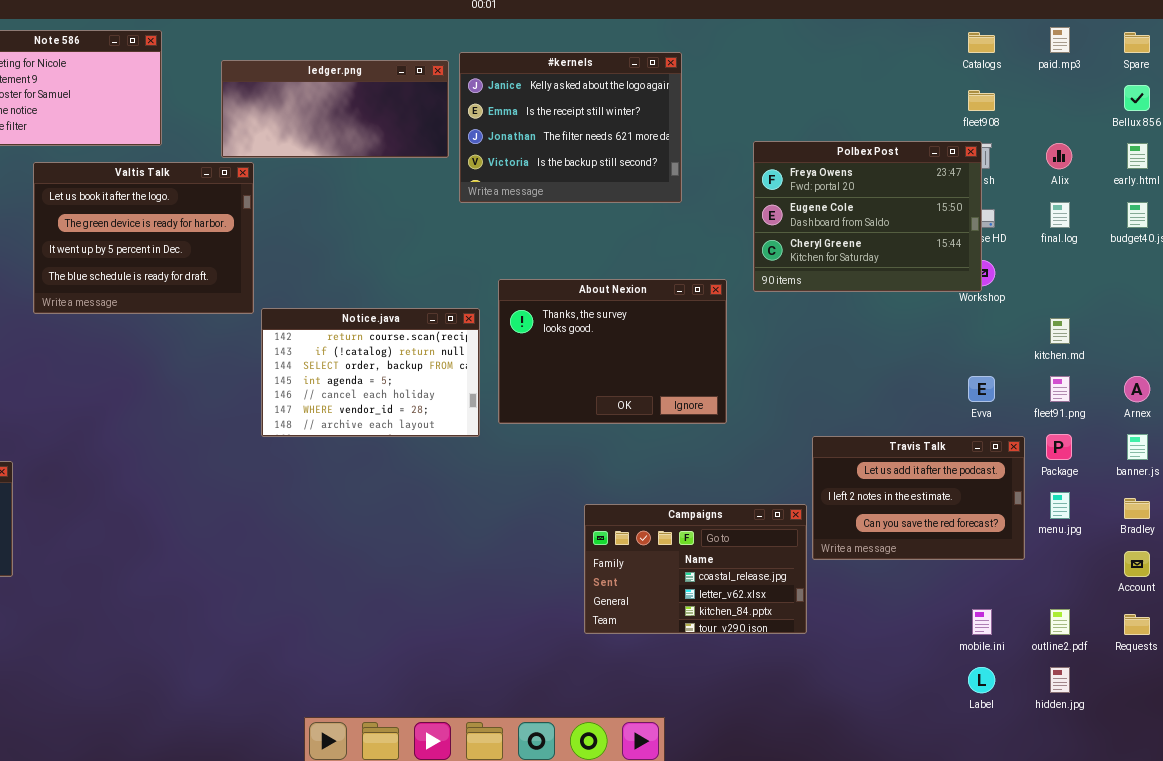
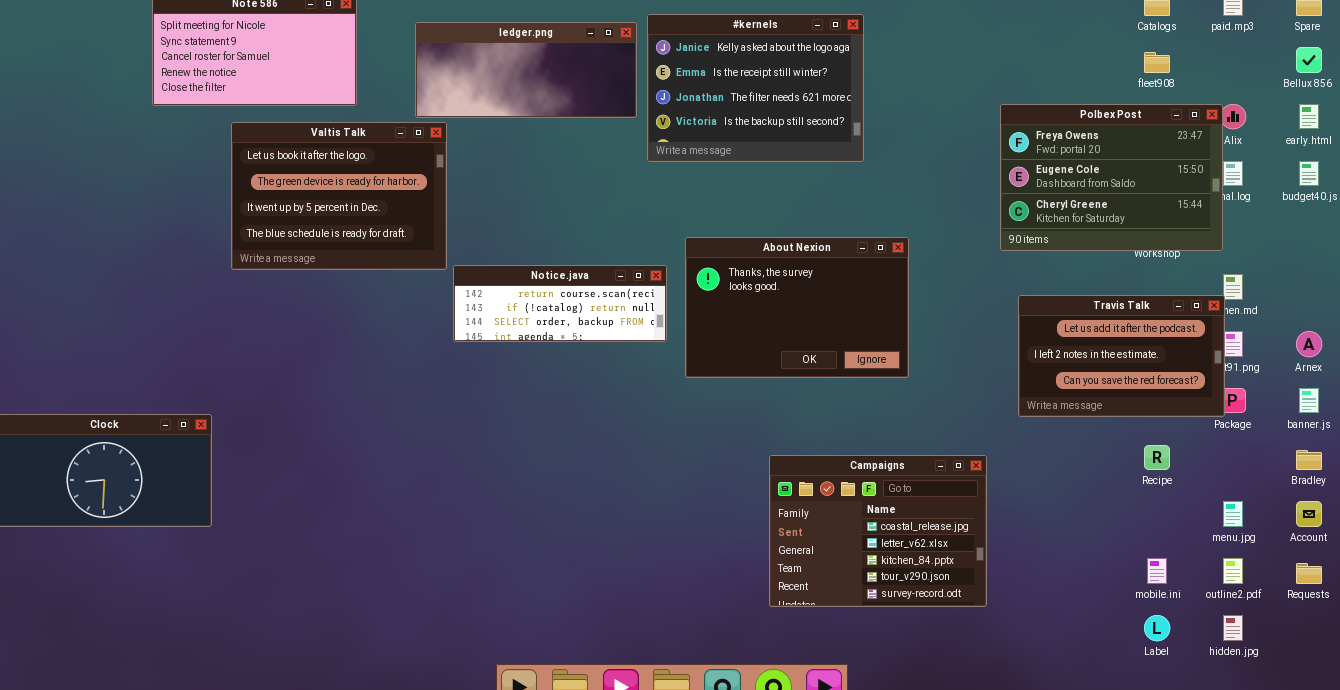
Polbex Post: [753,141,982,292] -> [1000,104,1223,251], moved
Notice.java: [261,308,480,437] -> [453,265,667,342], resized
Travis Talk: [812,436,1025,560] -> [1018,295,1225,417], moved
menu.jpg: [1050,492,1070,519] -> [1223,501,1243,527], moved
Campaigns: [584,504,807,634] -> [769,455,987,607], resized

